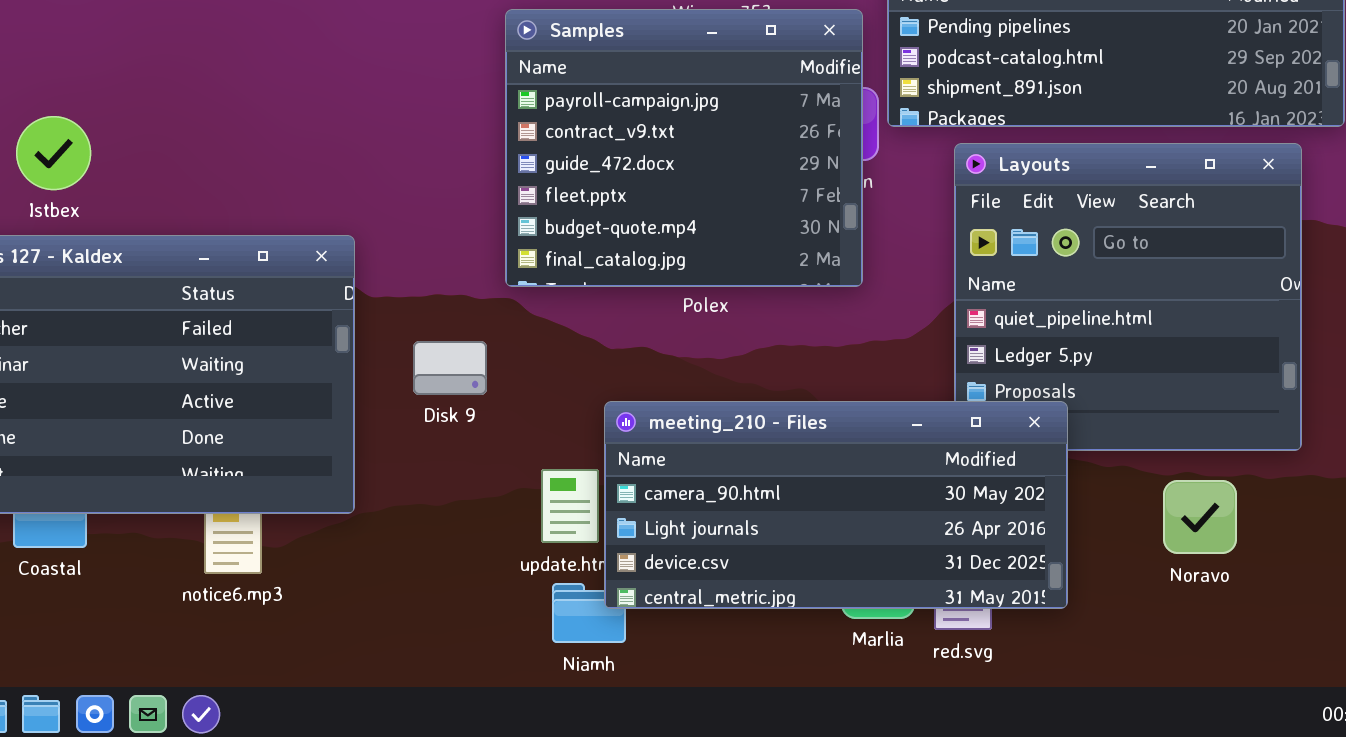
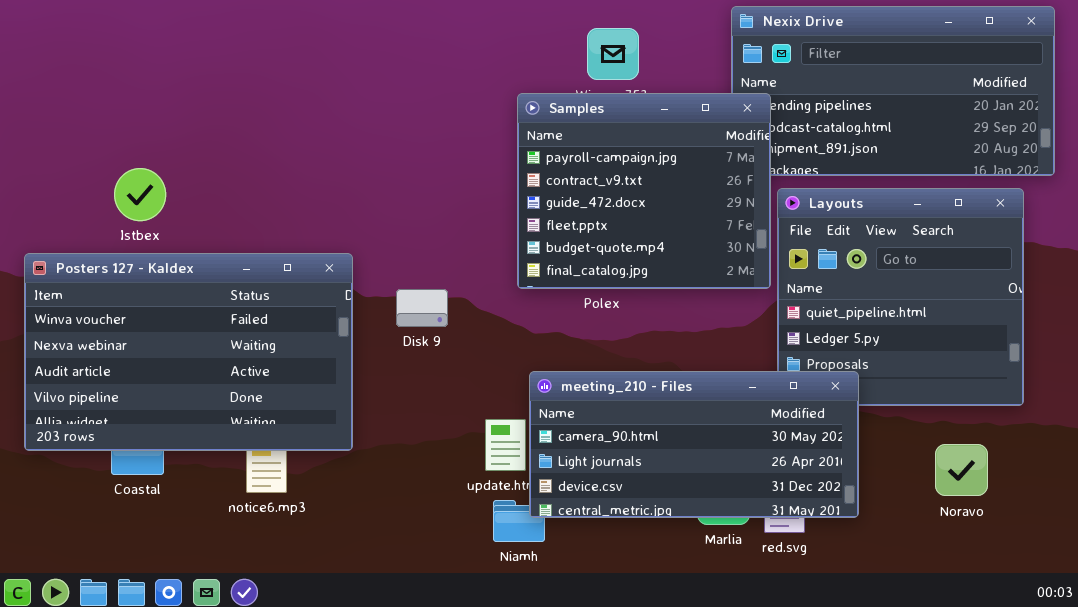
Samples: [505,9,863,287] -> [517,93,771,289], moved
Disk 9: [413,341,487,395] -> [396,289,448,327], moved
Noravo: [1163,480,1237,554] -> [935,444,988,496], moved

